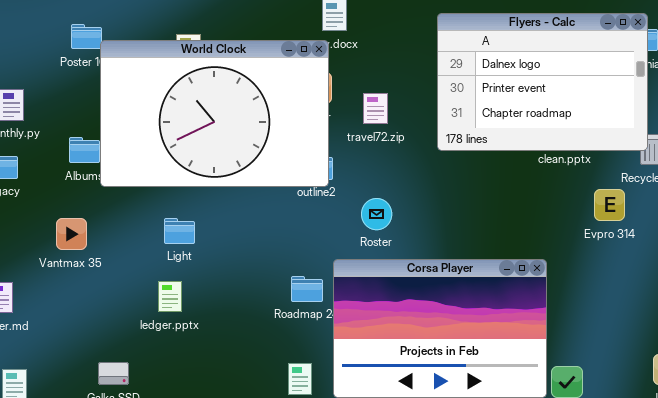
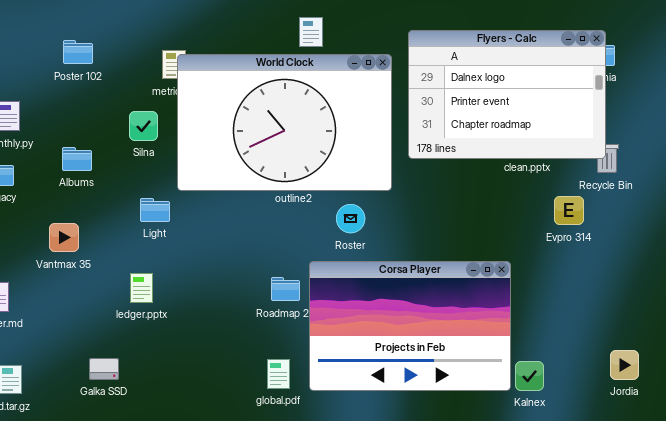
World Clock: [100,40,329,187] -> [177,54,392,191], moved
Light: [164,218,195,244] -> [140,198,170,222], moved
ledger.pptx: [158,281,182,312] -> [130,273,153,303], moved

